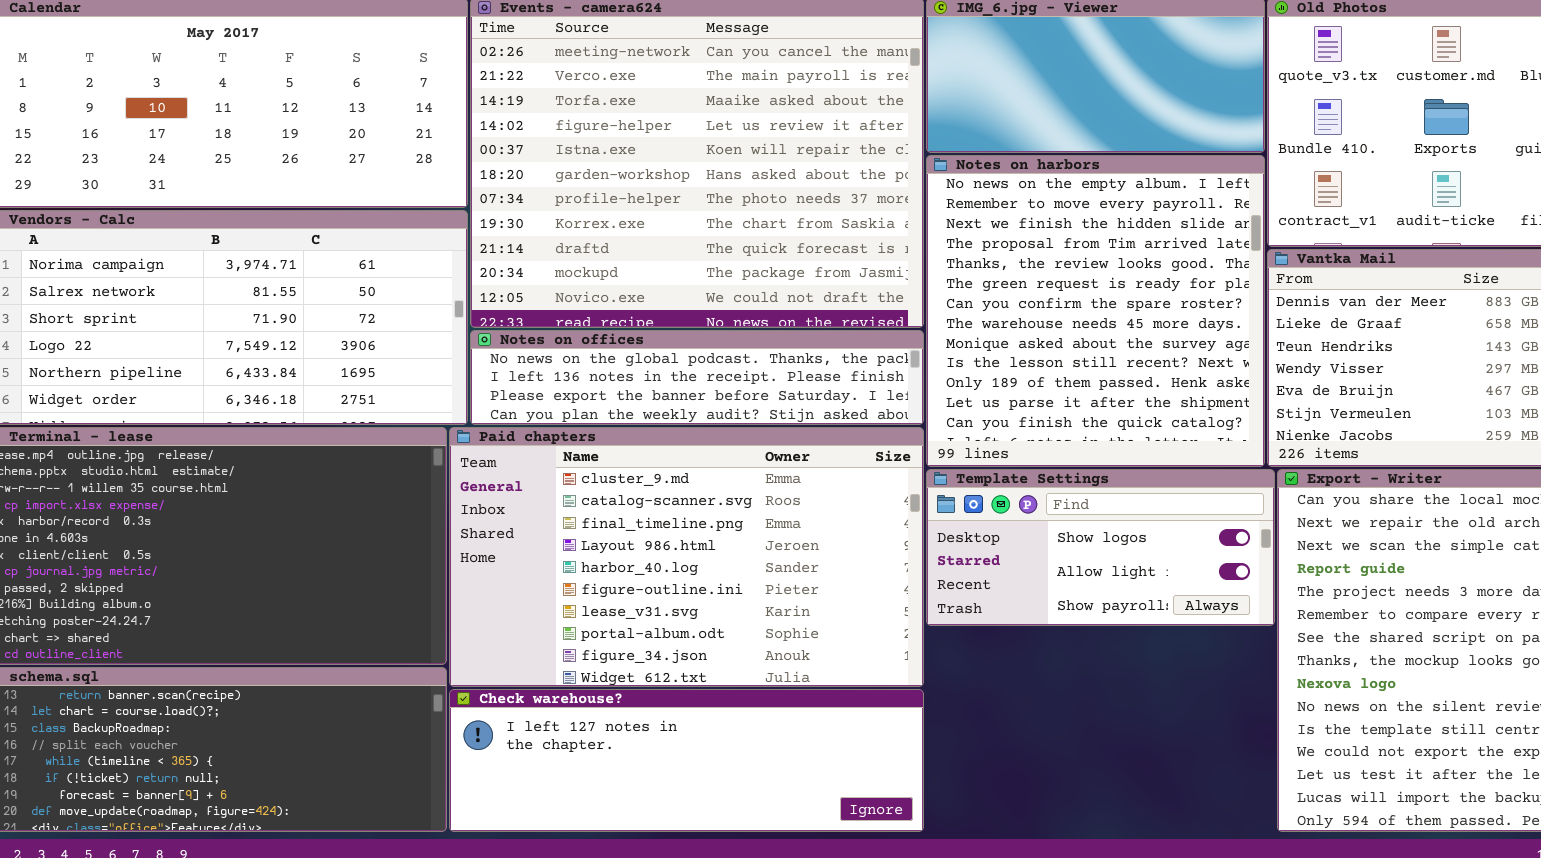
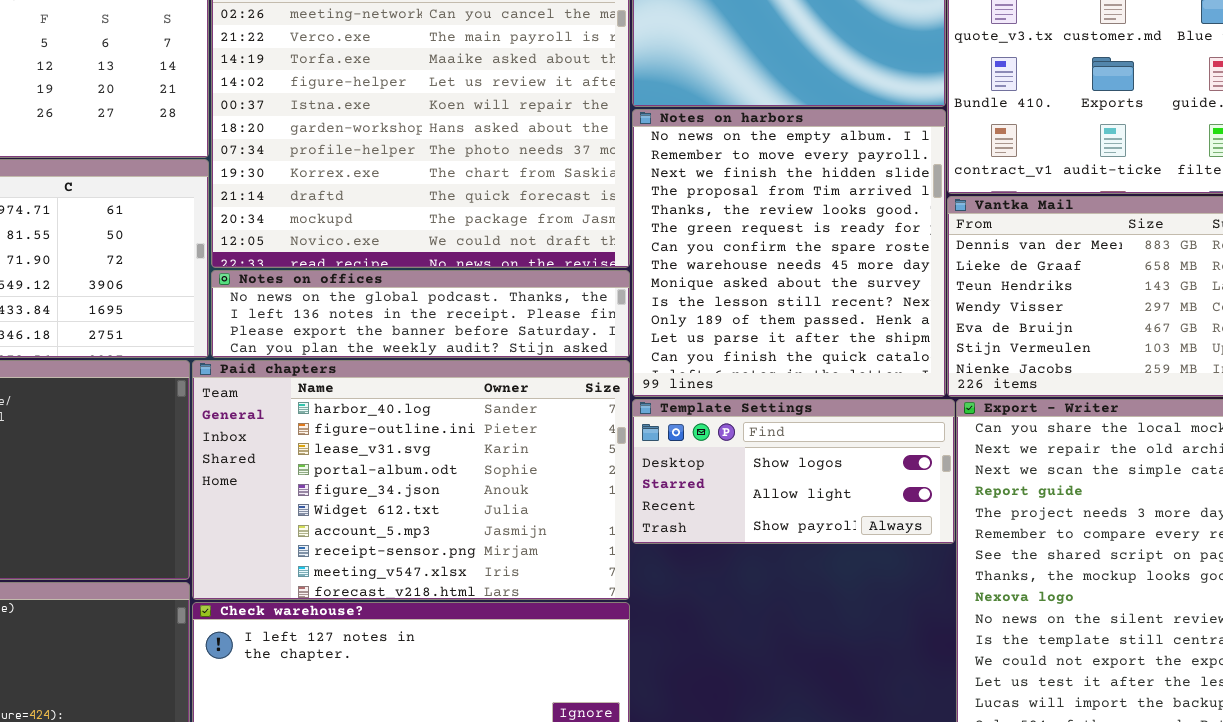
Paid chapters: [449,427,924,687] -> [192,360,630,600], scrolled down 4 rows

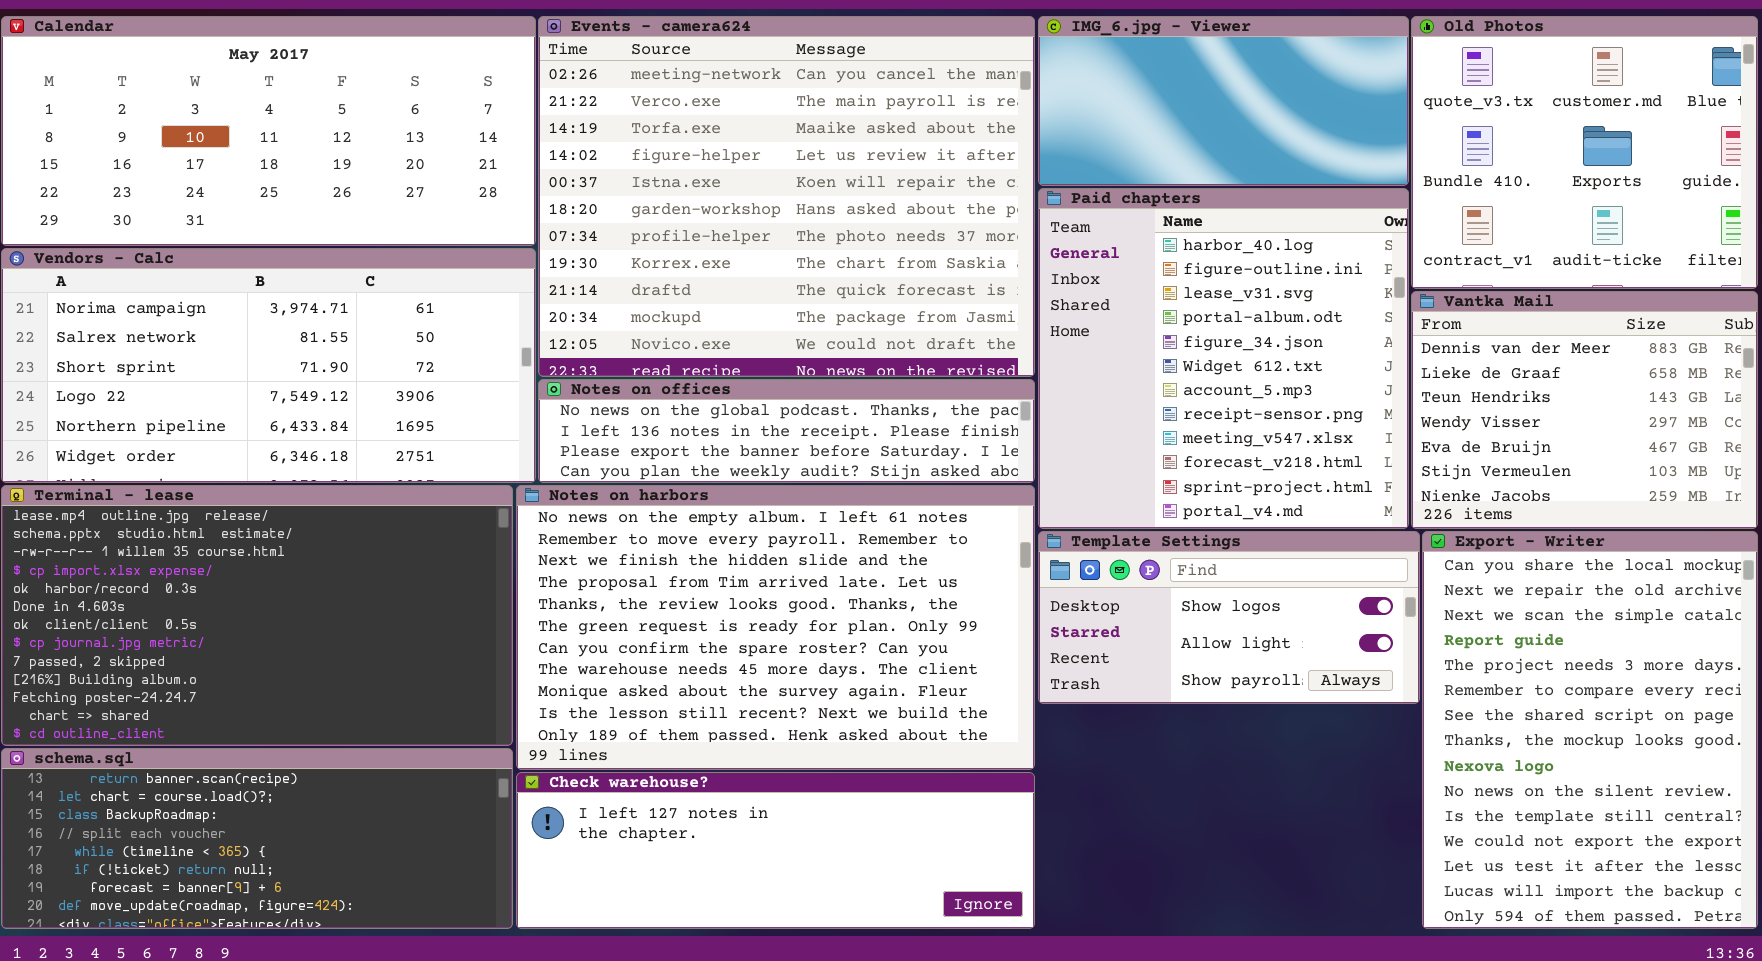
Notes on harbors: [632,109,946,397] -> [516,485,1035,770], moved, resized
Paid chapters: [192,360,630,600] -> [1038,188,1409,529], moved, resized

